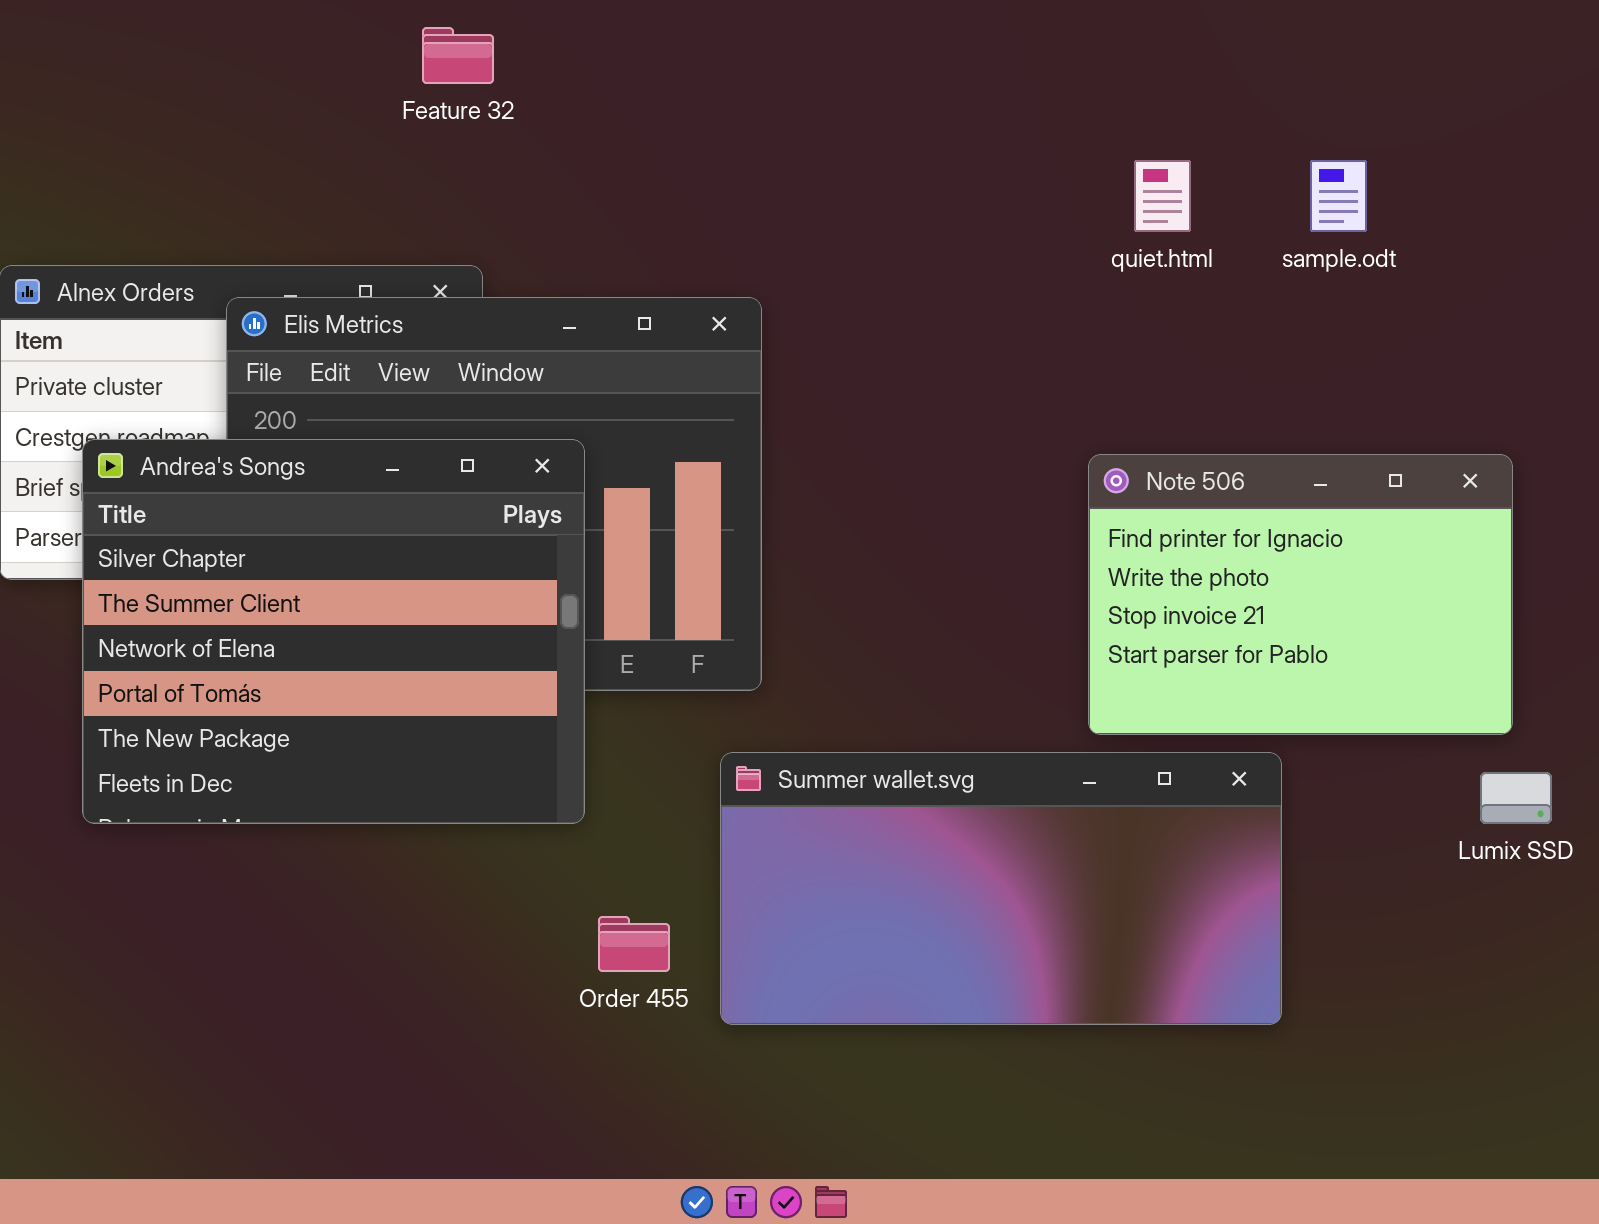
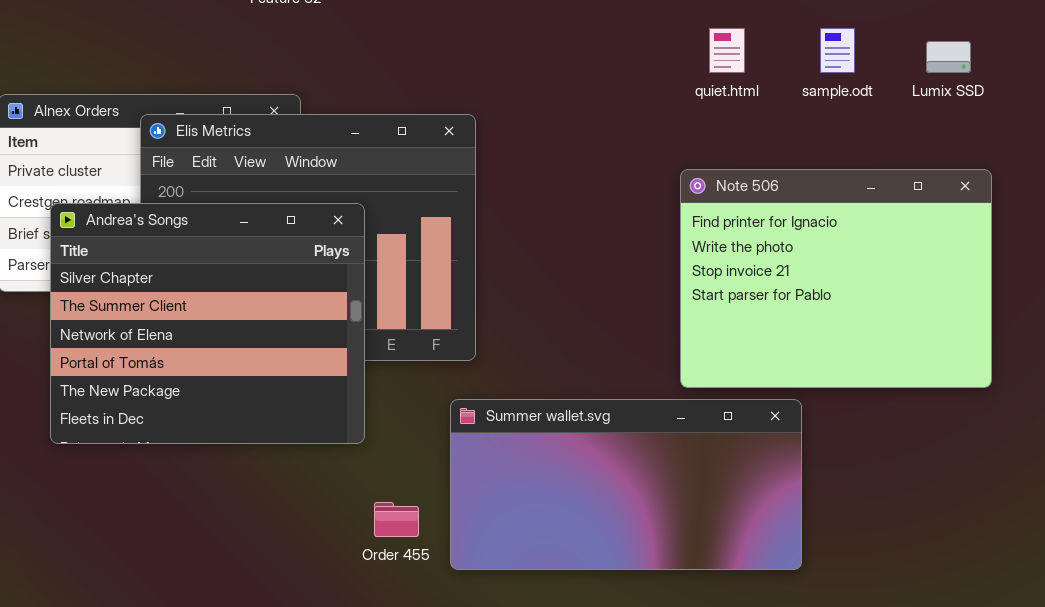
Note 506: [1088,454,1513,735] -> [680,169,992,388], resized
Lumix SSD: [1480,772,1552,824] -> [926,41,971,73], moved

